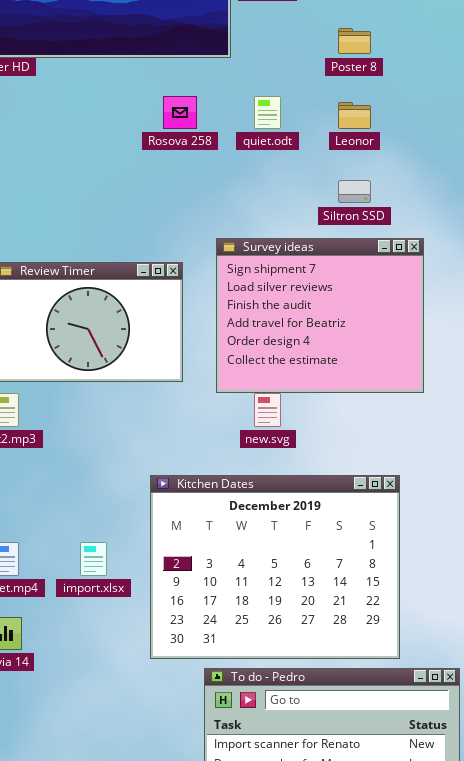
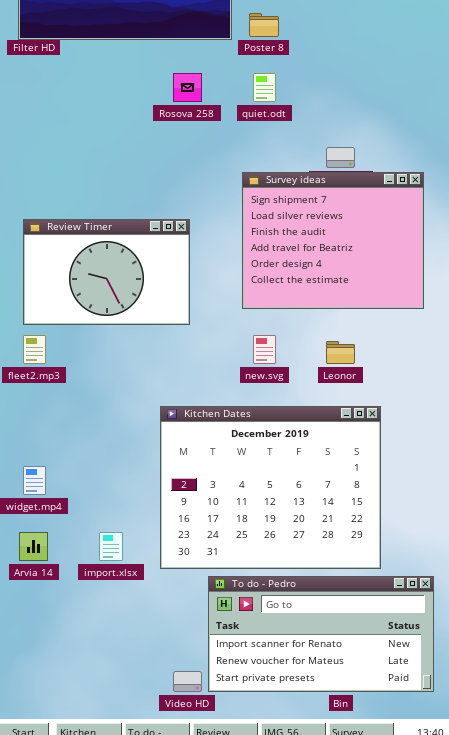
Poster 8: [338,28,371,54] -> [249,13,279,37], moved
Leonor: [338,102,371,129] -> [326,341,355,364], moved
Survey ideas: [216,238,424,393] -> [242,172,424,309], moved
import.xlsx: [80,542,107,576] -> [99,532,123,561], moved

